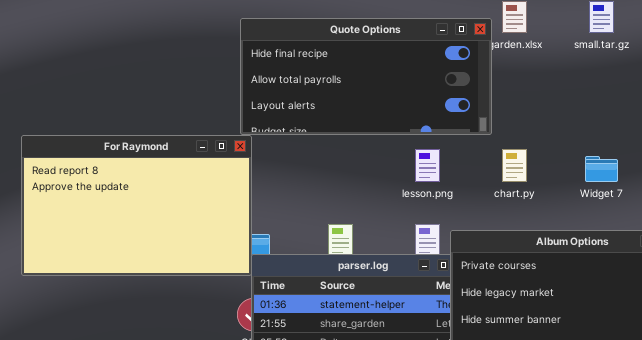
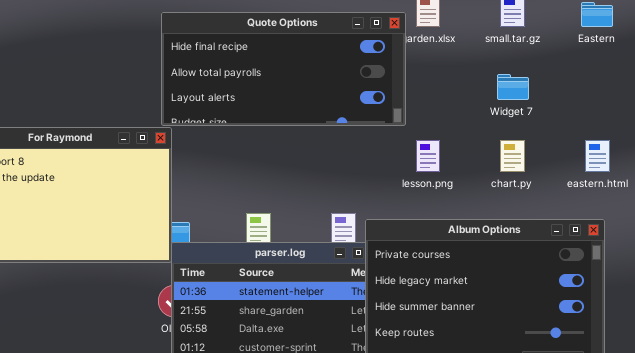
lesson.png: [415,149,440,182] -> [416,140,440,172], moved
chart.py: [502,149,527,182] -> [500,140,525,172], moved
Widget 7: [585,156,618,182] -> [497,74,529,100], moved

